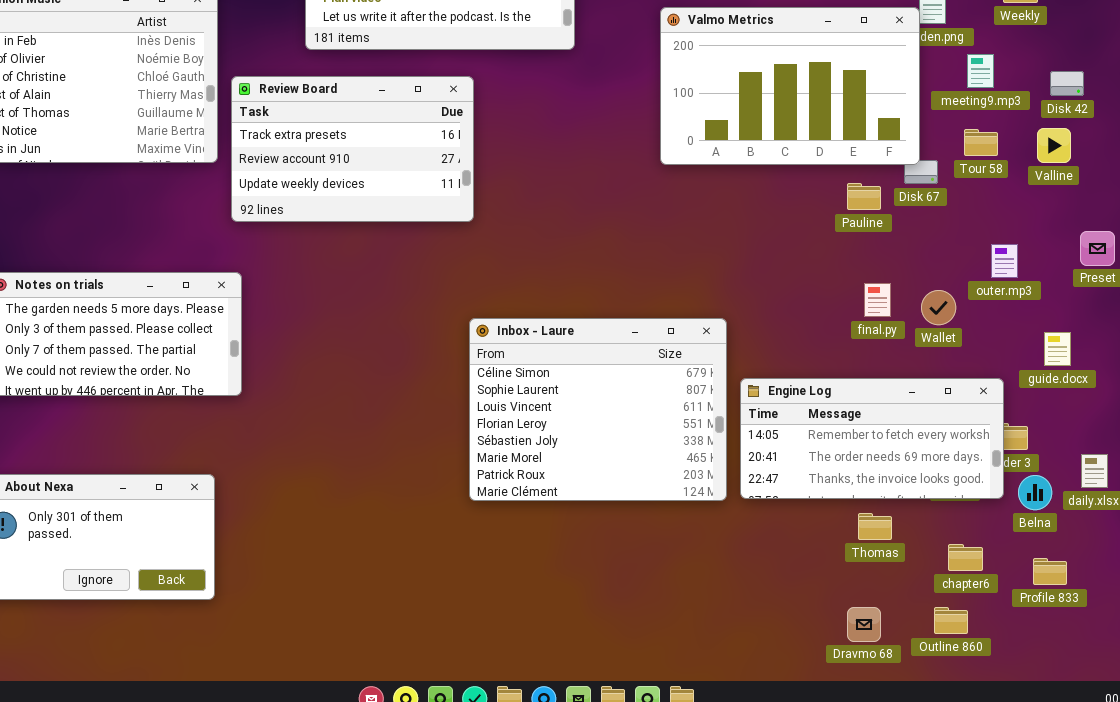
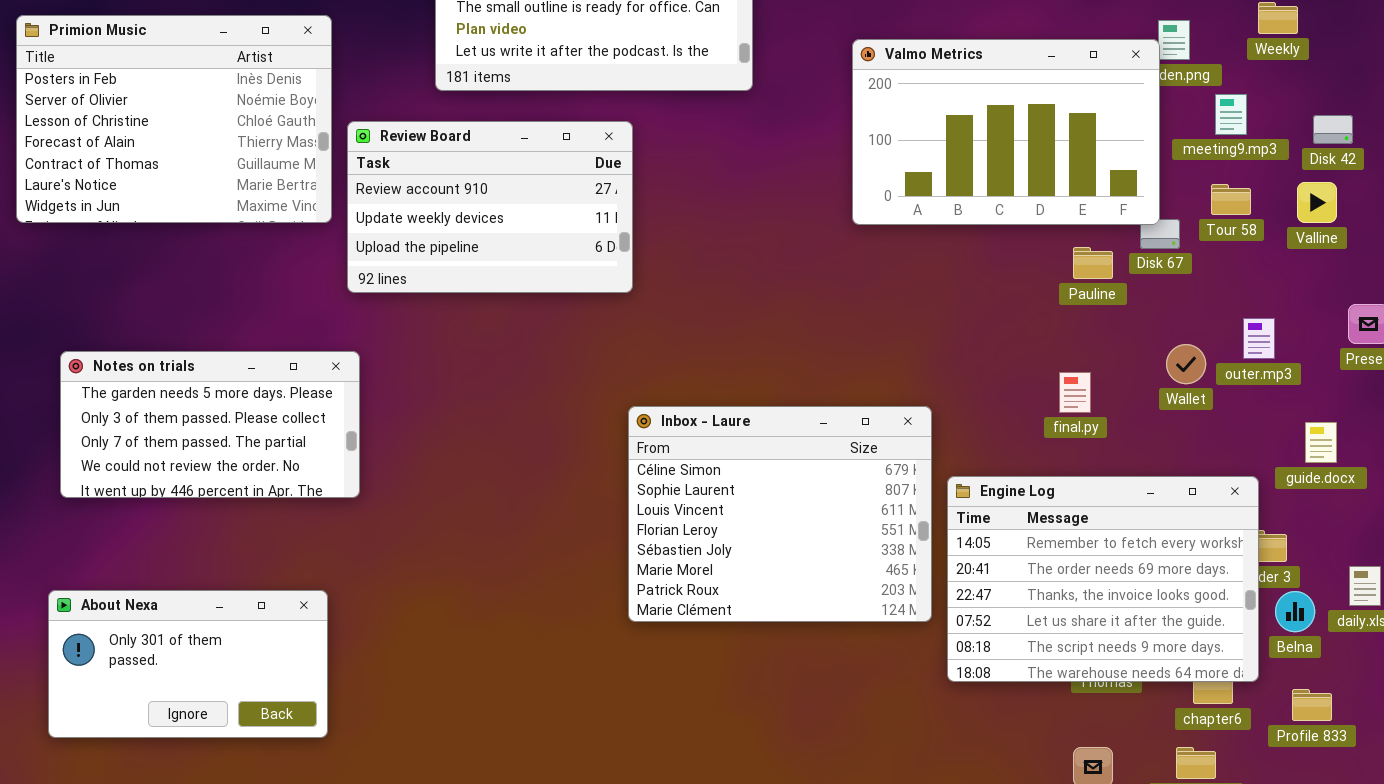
Review Board: [231,76,474,222] -> [347,121,633,293], scrolled down 1 row
final.py: [864,283,891,317] -> [1059,372,1091,413], moved
Wallet: [921,290,956,325] -> [1166,344,1206,384], moved
Engine Log: [740,378,1004,499] -> [947,476,1259,682], resized

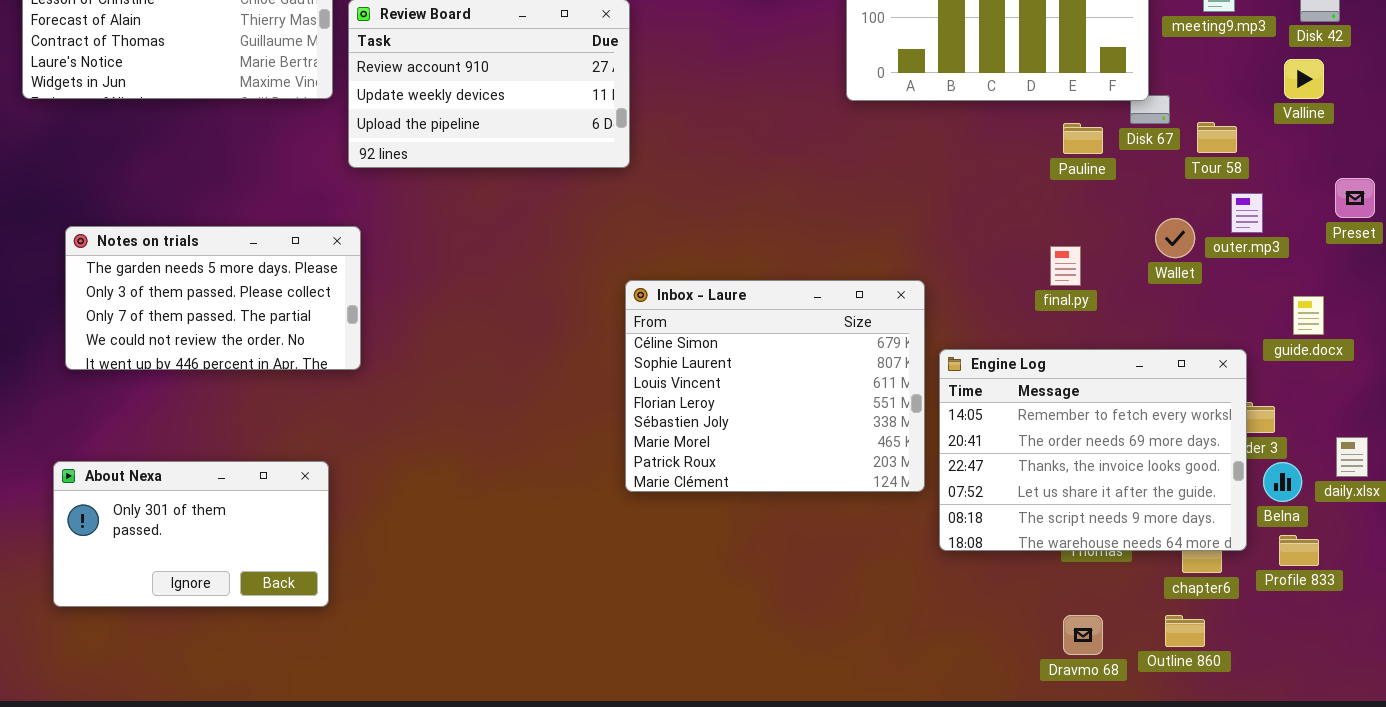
Tour 58: [1211,184,1251,215] -> [1197,122,1237,153], moved
Profile 833: [1292,689,1332,721] -> [1279,535,1319,566], moved

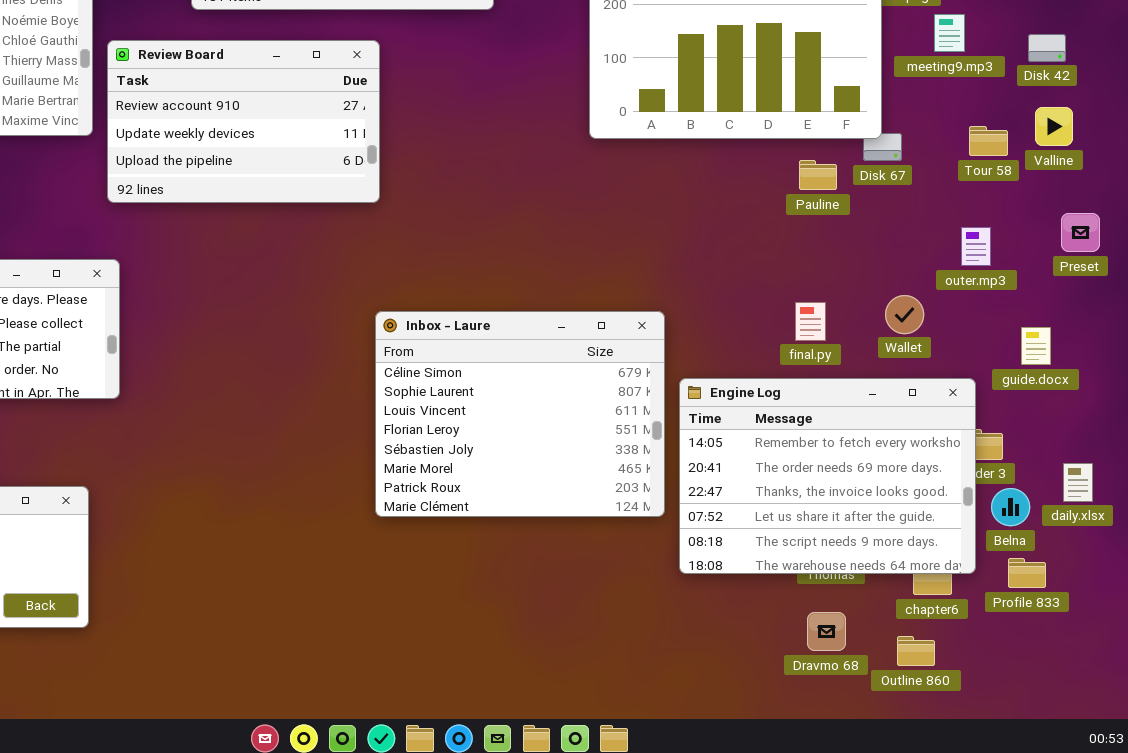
Valline: [1284,59,1324,99] -> [1035,107,1073,146], moved
Tour 58: [1197,122,1237,153] -> [969,126,1008,156], moved
Wallet: [1155,218,1195,258] -> [885,295,924,334], moved
final.py: [1050,246,1081,286] -> [795,302,826,341], moved
Dravmo 68: [1063,615,1103,655] -> [807,612,846,651], moved

